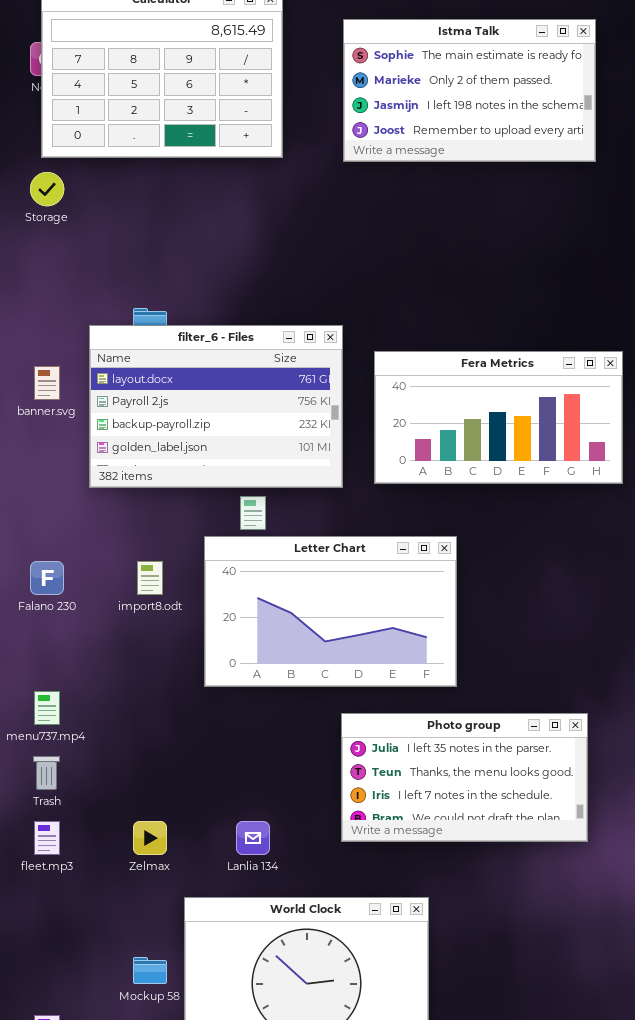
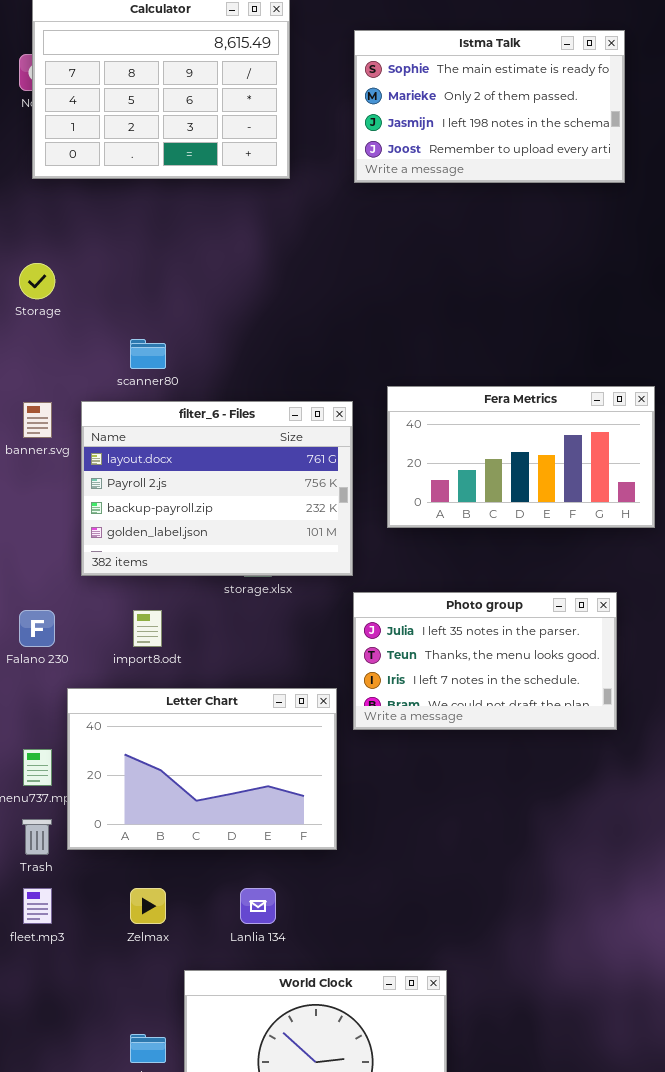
Storage: [30,172,64,206] -> [19,263,55,299], moved
filter_6 - Files: [89,325,343,488] -> [81,401,353,576], moved
Letter Chart: [204,536,457,687] -> [67,688,337,850], moved
Photo group: [341,713,588,842] -> [353,592,617,730], moved

